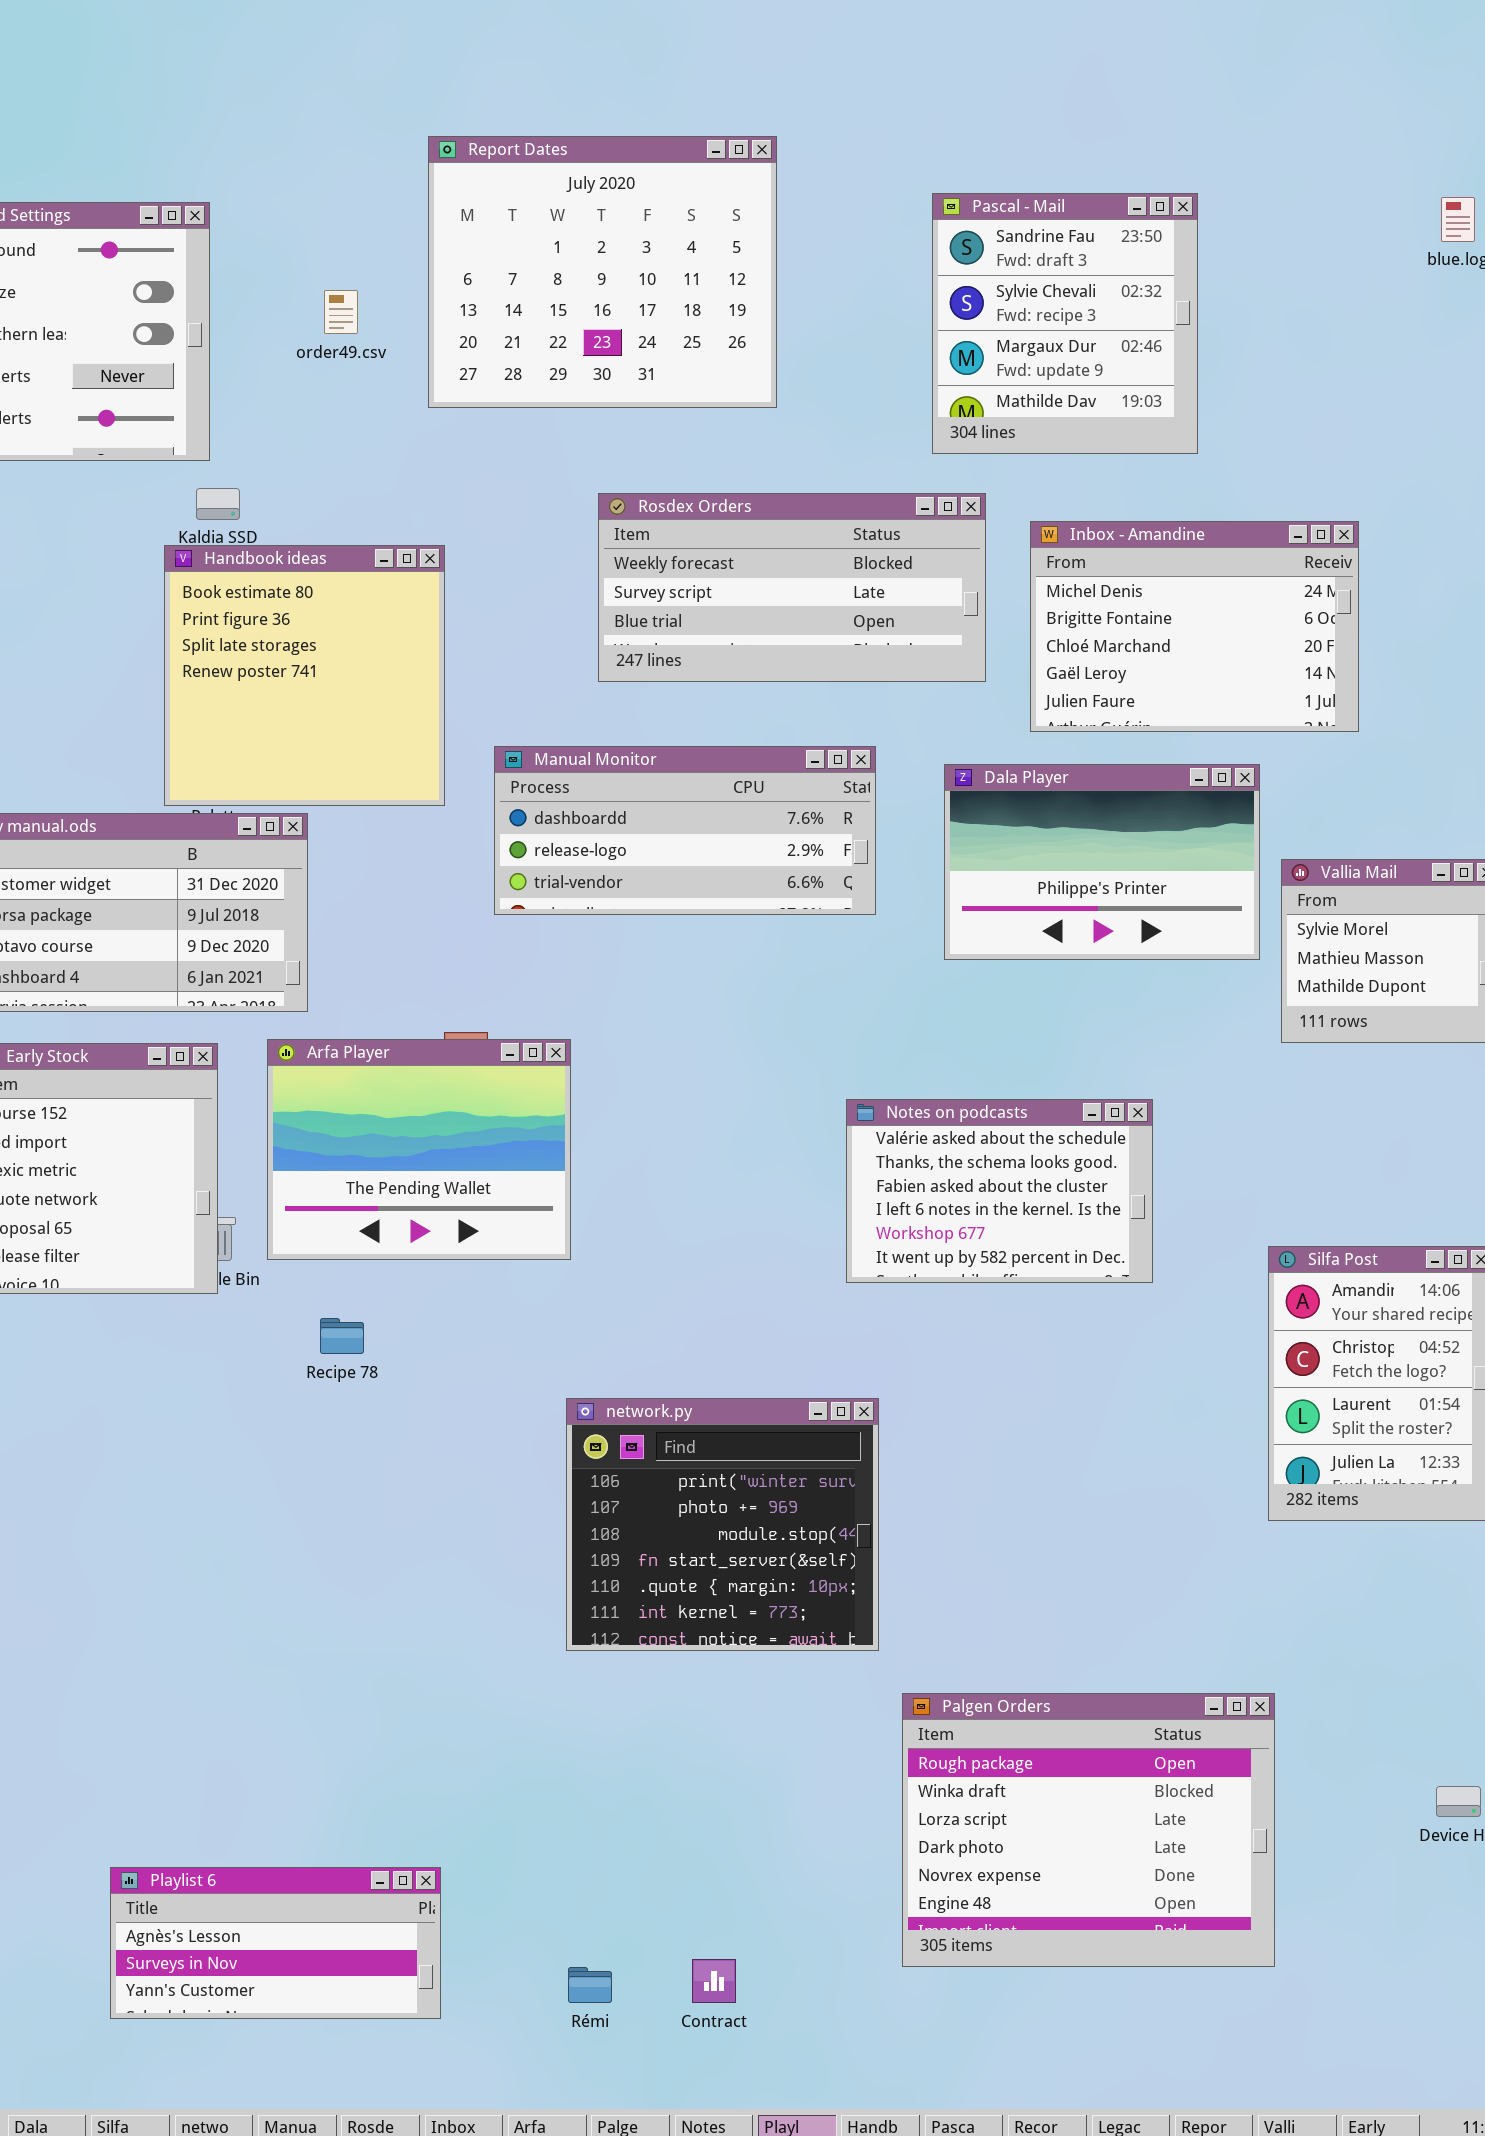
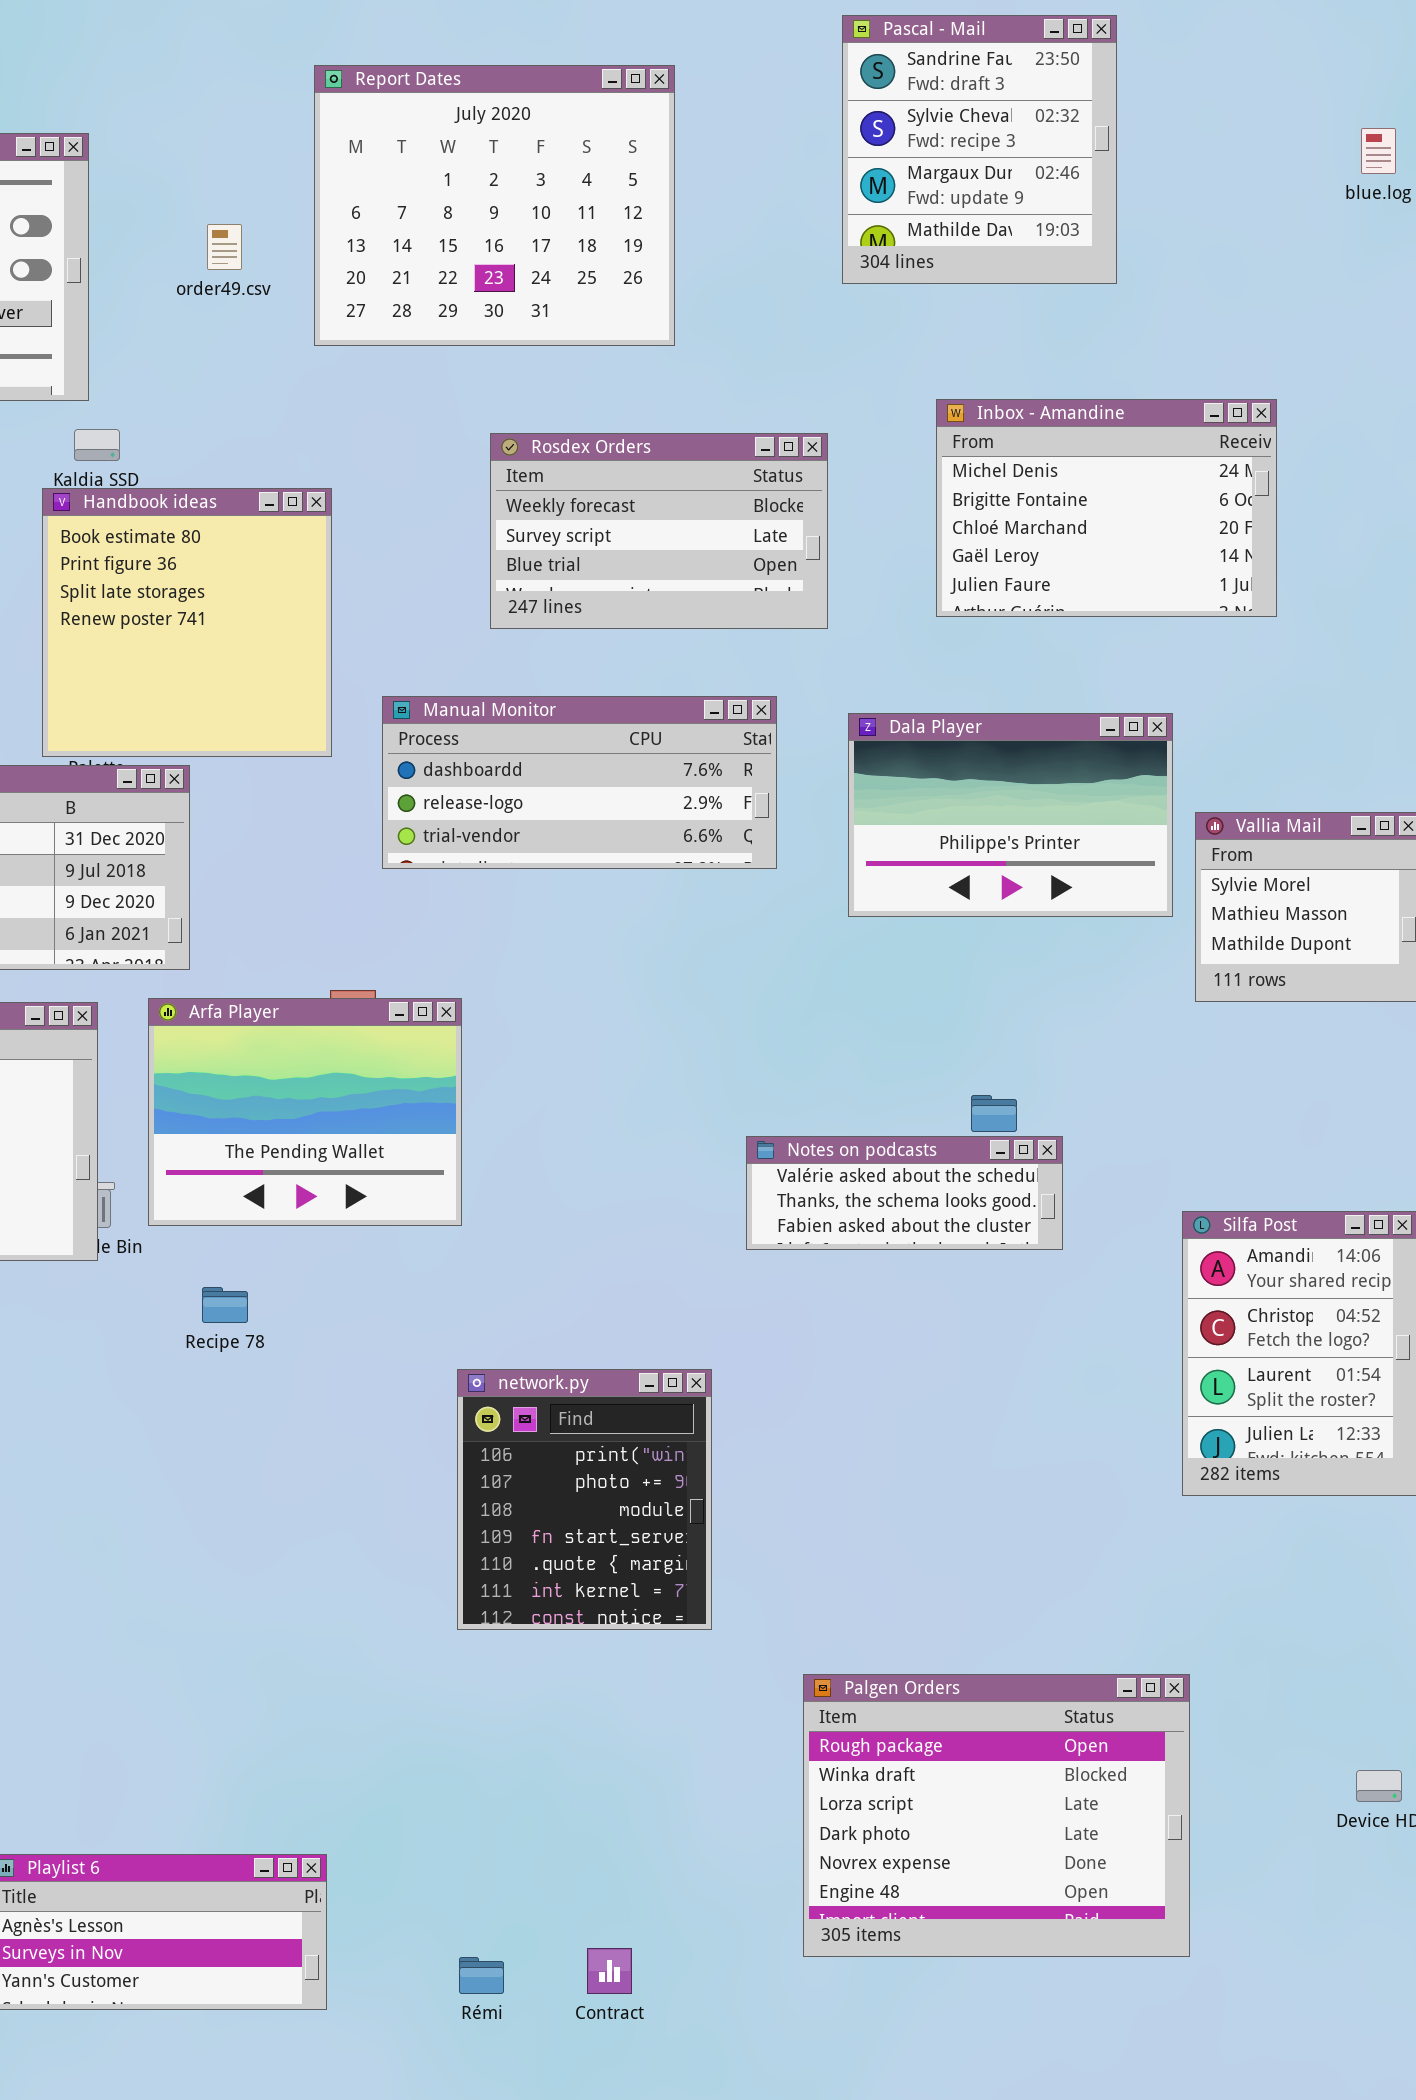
Pascal - Mail: [932,193,1198,454] -> [842,15,1117,284], moved
Rosdex Orders: [598,493,986,682] -> [490,433,828,629], resized
Inbox - Amandine: [1030,521,1359,732] -> [936,399,1277,617], moved
Notes on podcasts: [846,1099,1153,1283] -> [746,1136,1063,1250], resized
network.py: [566,1398,879,1651] -> [457,1369,712,1630], resized

